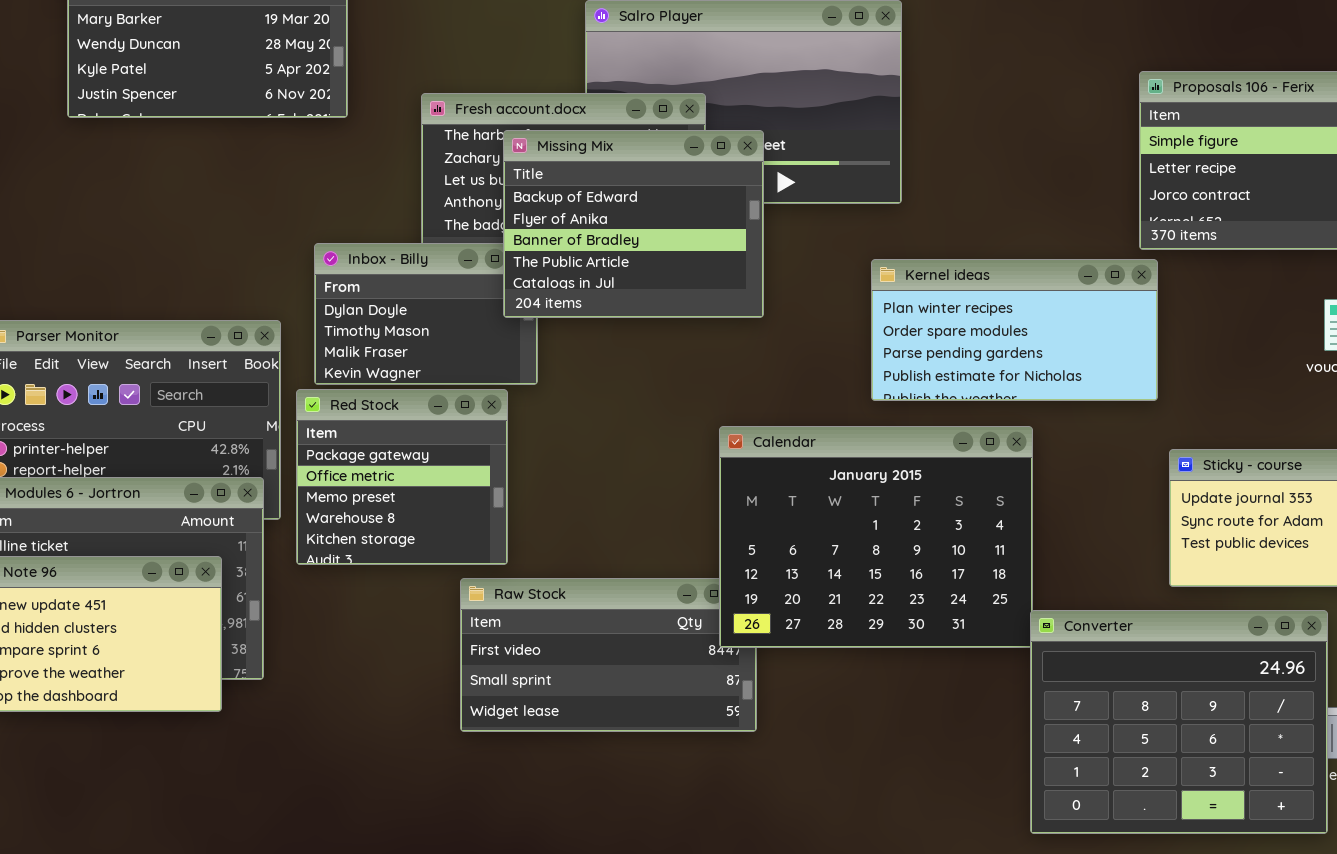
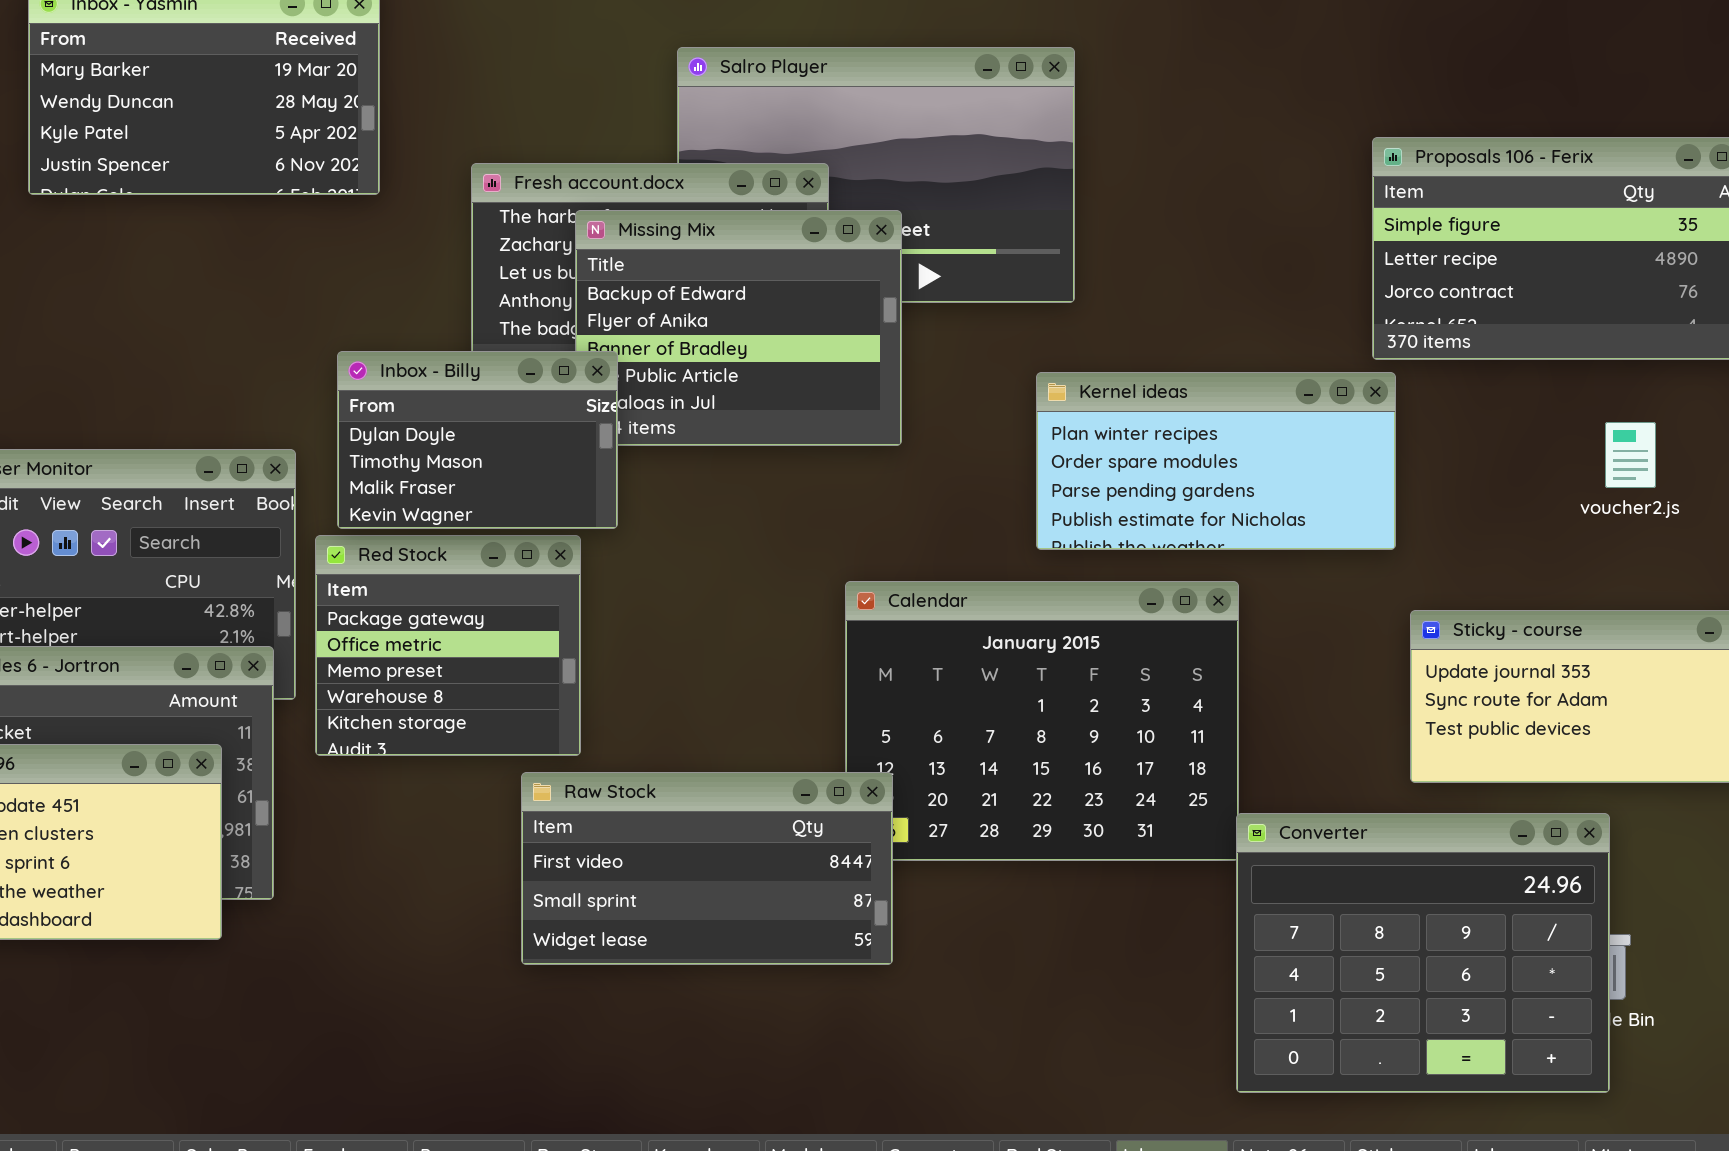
Inbox - Billy: [314,243,538,385] -> [337,351,618,529], raised
Raw Stock: [460,578,757,732] -> [521,772,893,965], raised

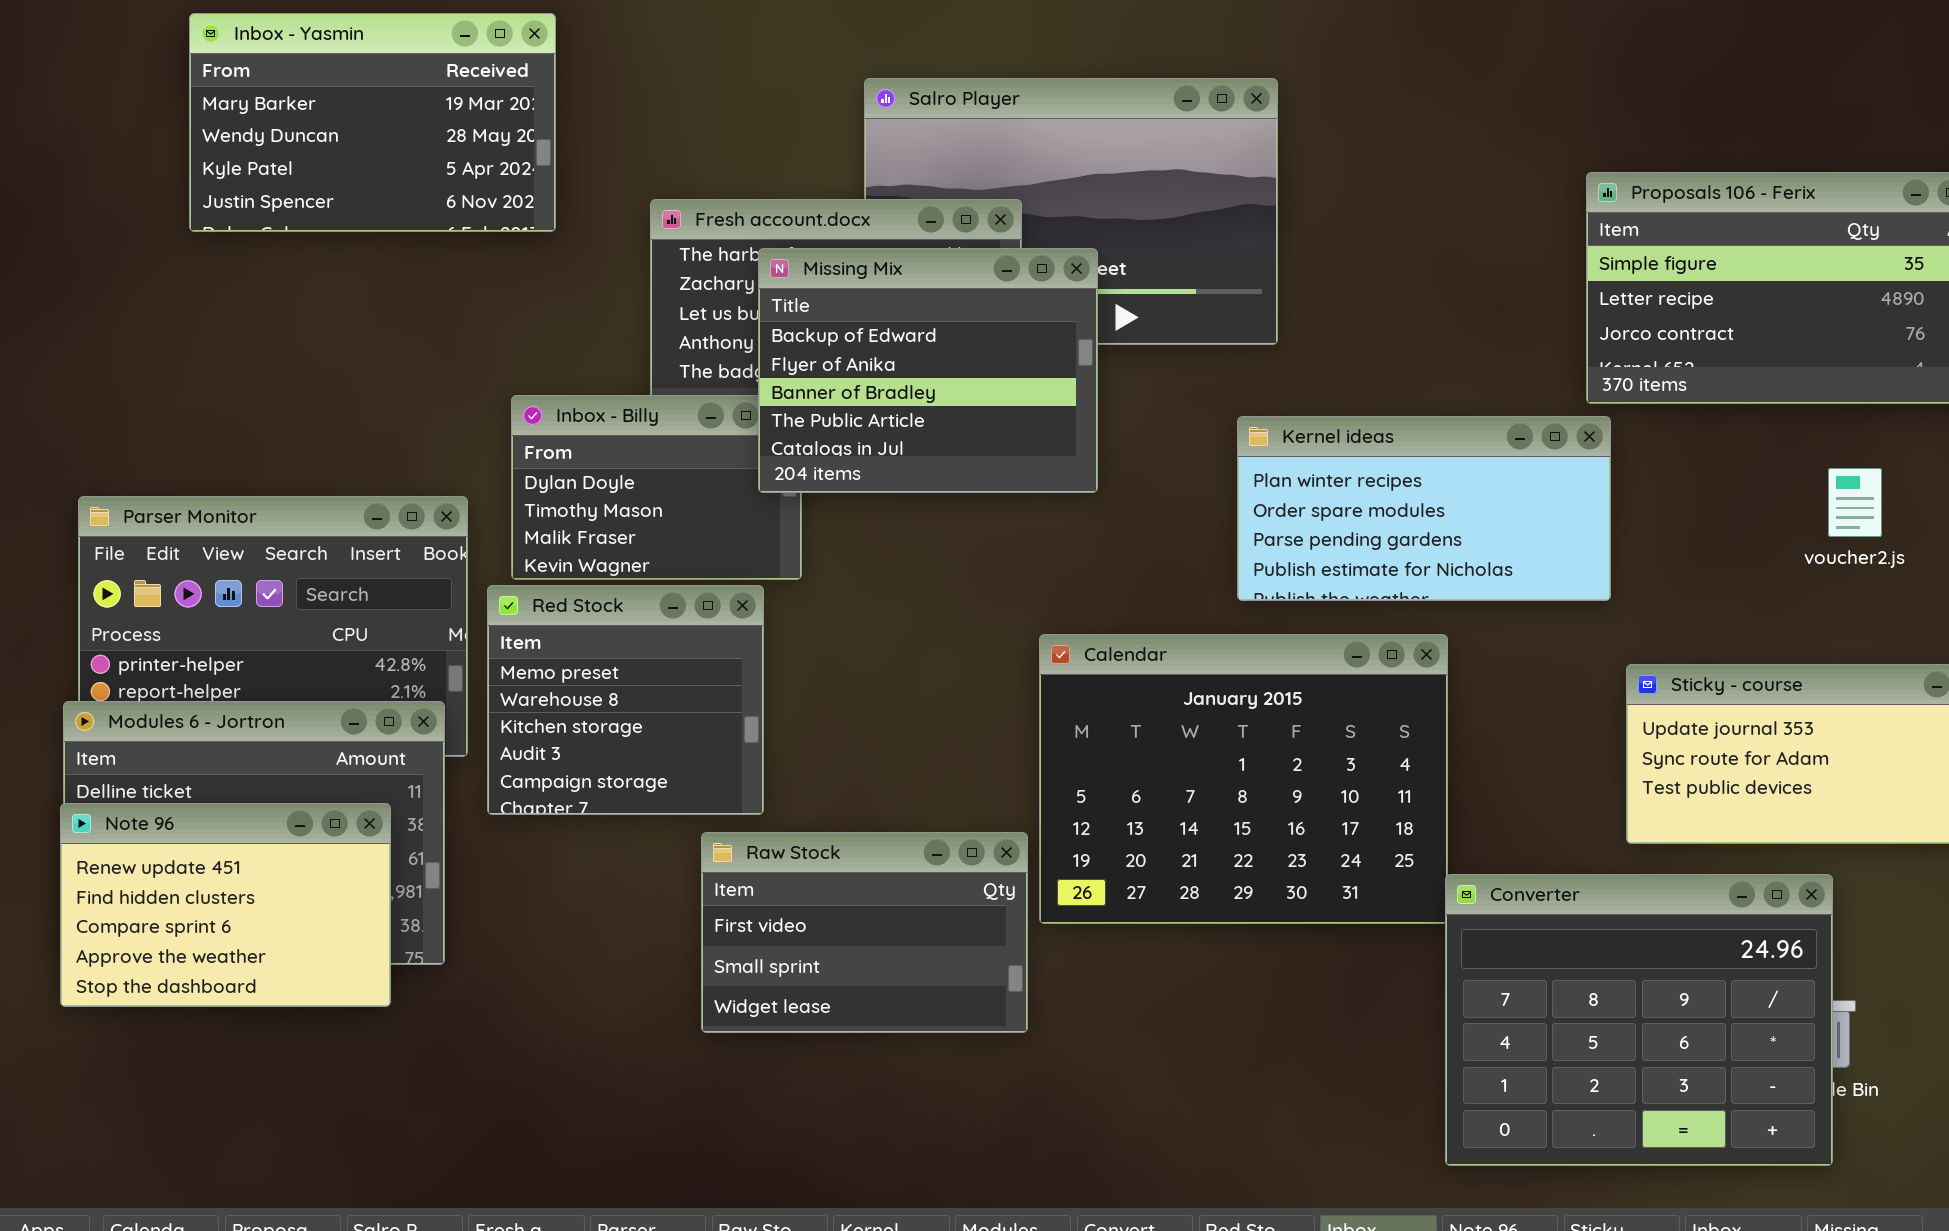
Missing Mix: [575,210,902,446] -> [758,248,1098,493], raised
Red Stock: [315,535,581,756] -> [487,585,764,815], scrolled down 2 rows
Raw Stock: [521,772,893,965] -> [701,832,1028,1033], resized

